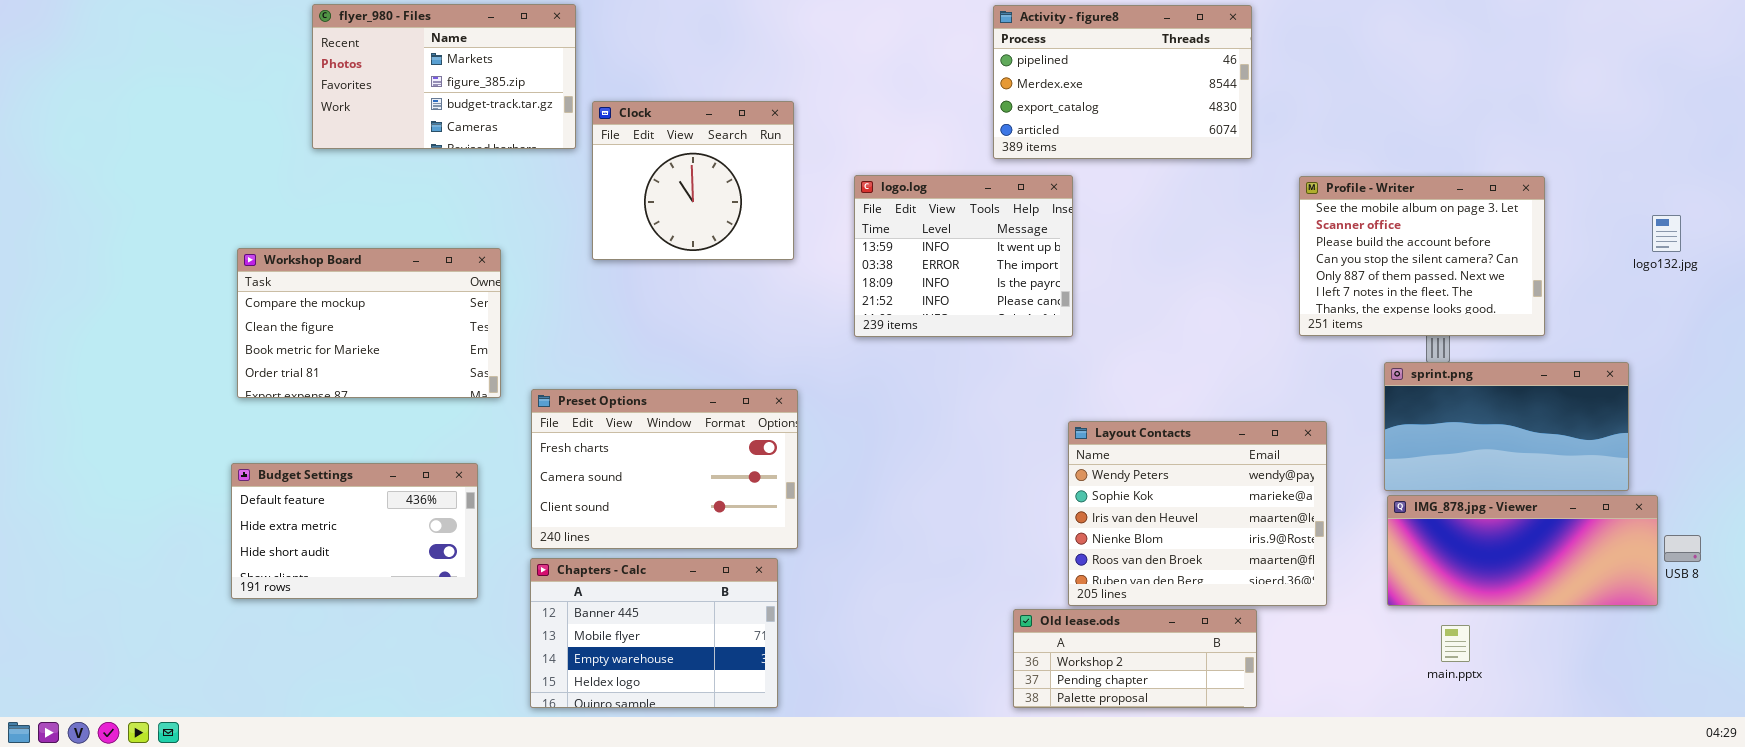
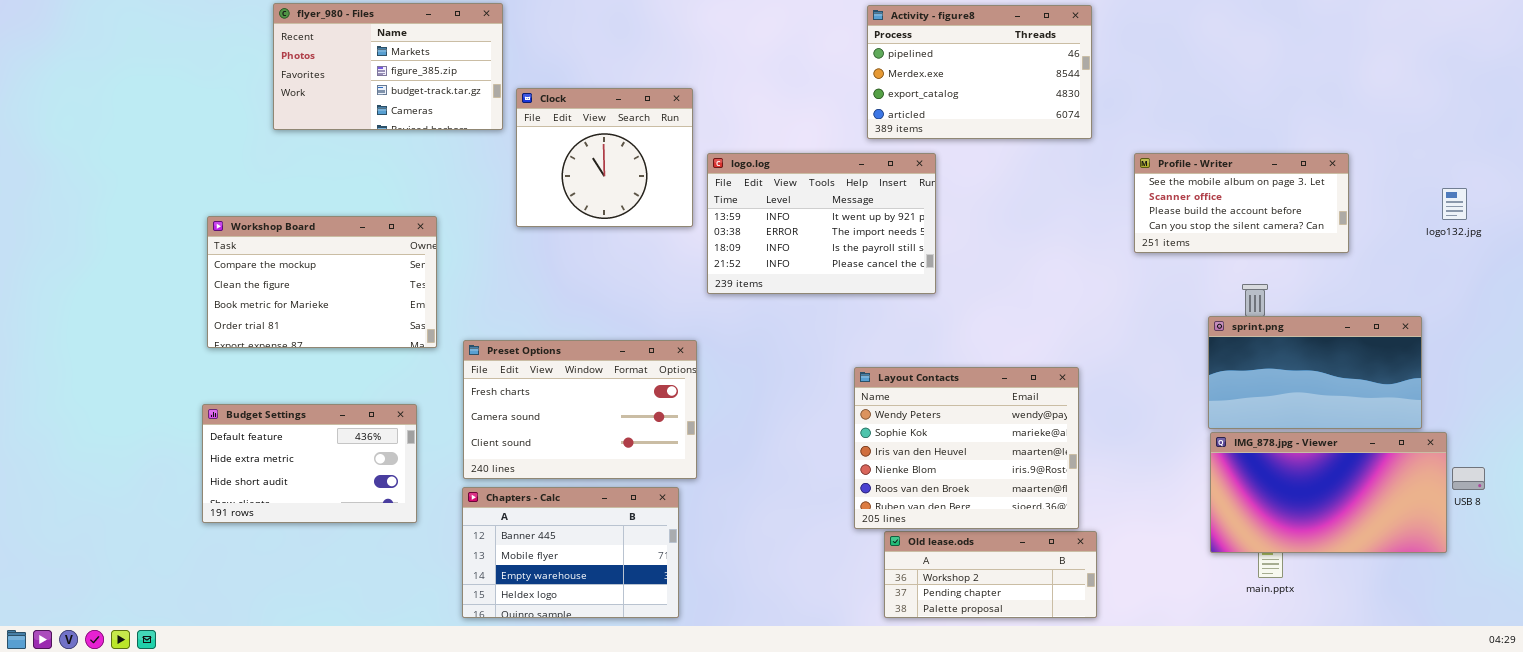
logo.log: [854,175,1073,337] -> [707,153,936,294], resized
Profile - Writer: [1299,176,1545,336] -> [1134,153,1349,253], resized
Layout Contacts: [1068,421,1327,606] -> [854,367,1079,529], moved
IMG_878.jpg - Viewer: [1387,495,1658,606] -> [1210,432,1447,553], resized

